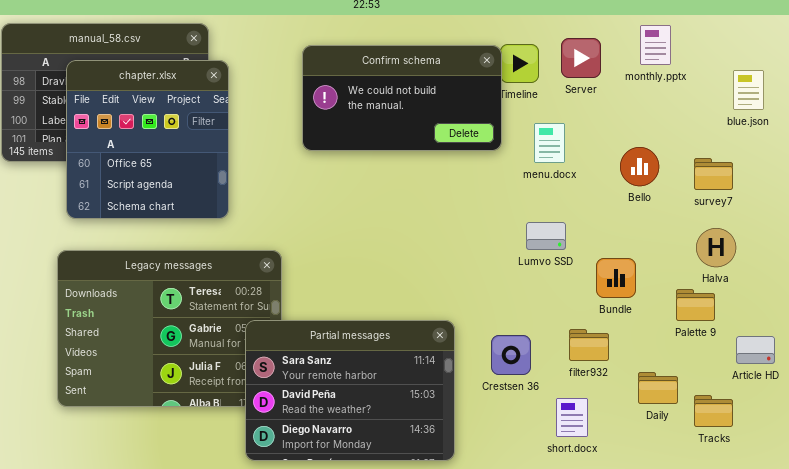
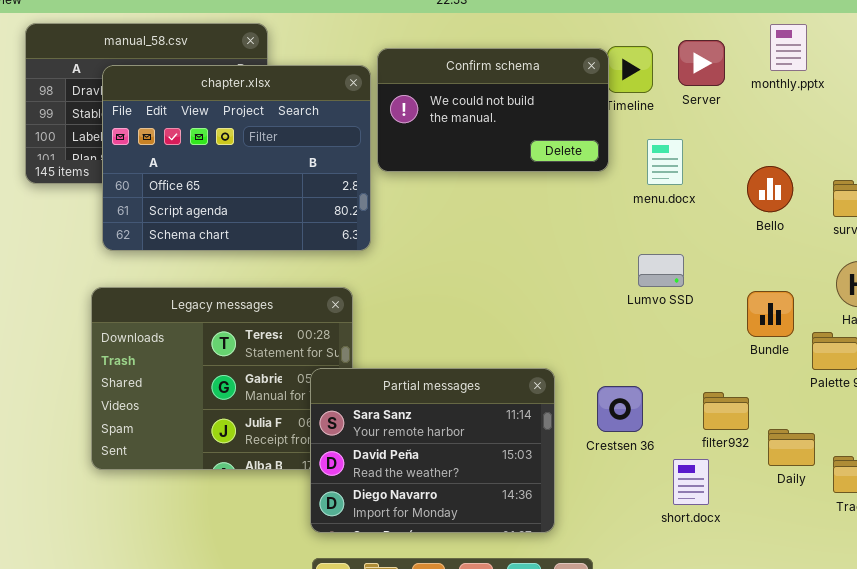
chapter.xlsx: [66,60,229,219] -> [102,65,371,251], resized
Bundle: [596,258,636,298] -> [747,291,794,337], moved
filter932: [569,329,609,361] -> [703,392,749,430], moved

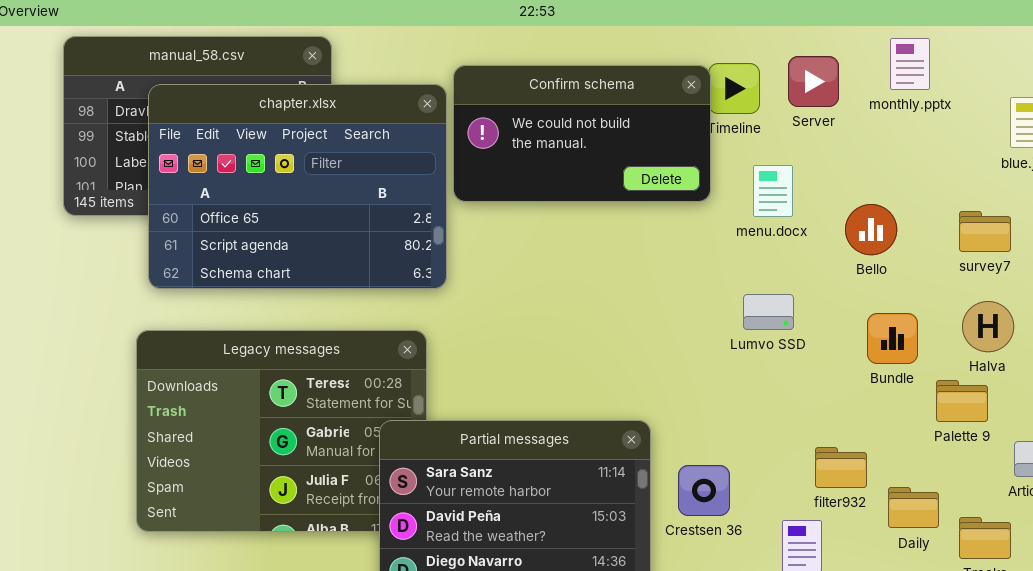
Bello: [747,166,793,212] -> [845,204,897,255], moved
Bundle: [747,291,794,337] -> [867,313,918,364], moved
Crestsen 36: [597,386,643,432] -> [678,465,730,516], moved

